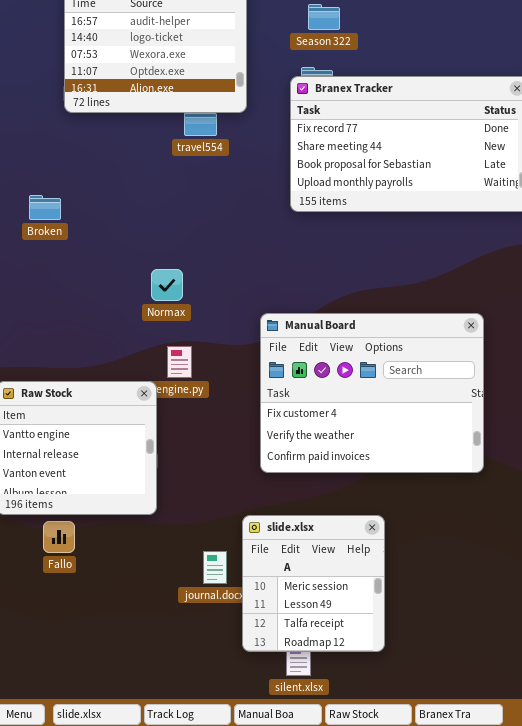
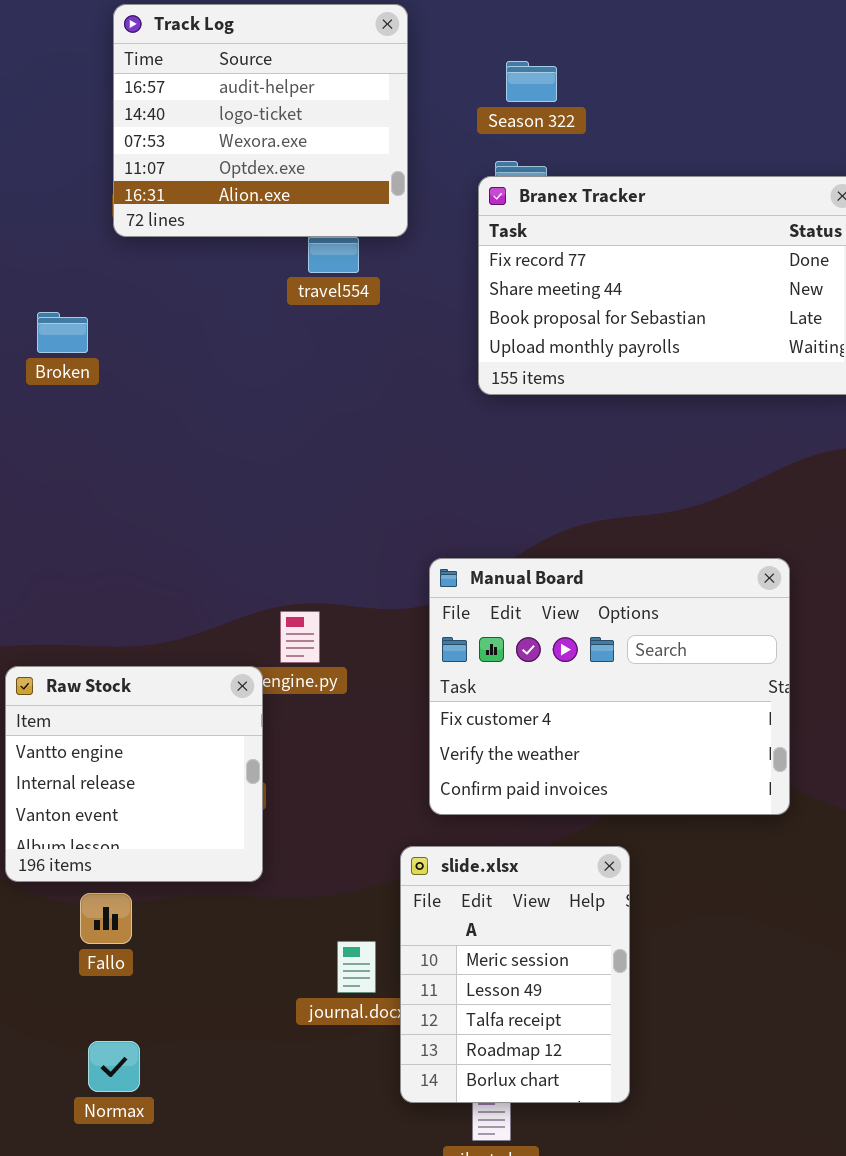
Broken: [29,195,61,220] -> [37,312,88,353], moved
Normax: [151,269,183,301] -> [88,1041,140,1092], moved
slide.xlsx: [242,515,385,652] -> [400,846,630,1103], resized

